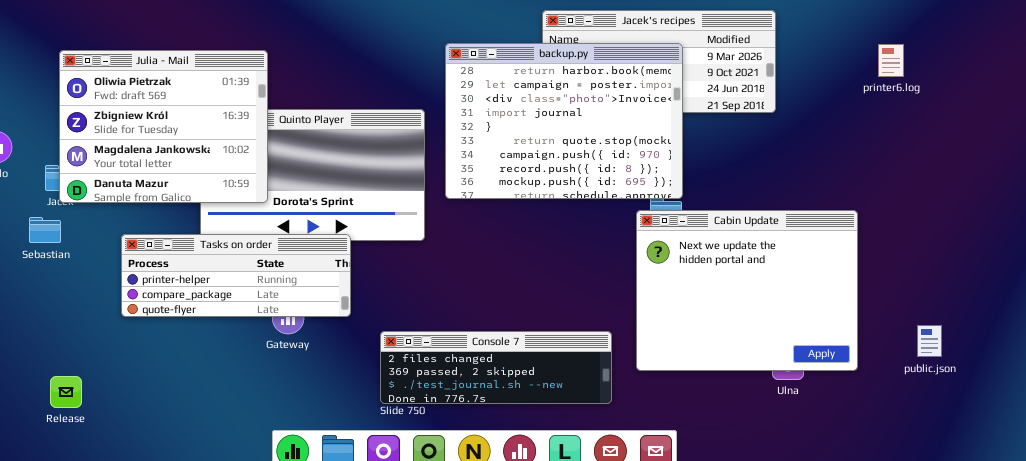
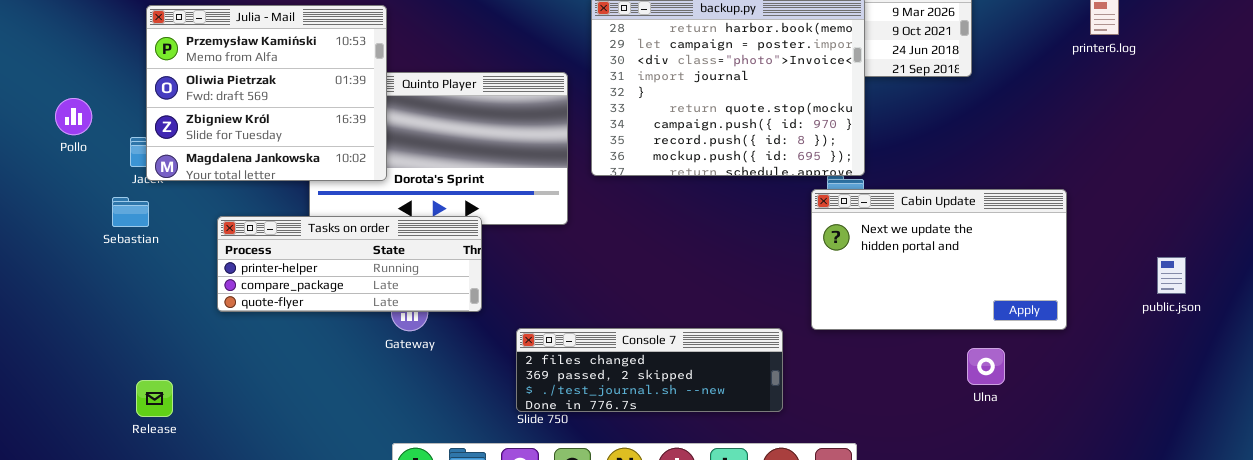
Julia - Mail: [59,50,268,203] -> [146,5,387,181], scrolled up 1 row
Cabin Update: [636,210,858,371] -> [811,189,1067,330], resized
public.json: [917,325,942,357] -> [1157,257,1186,294], moved

